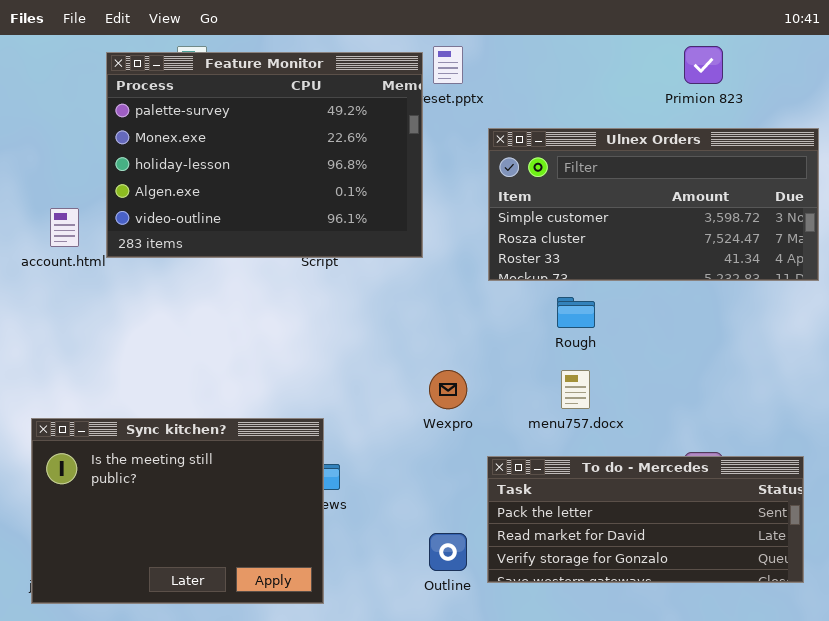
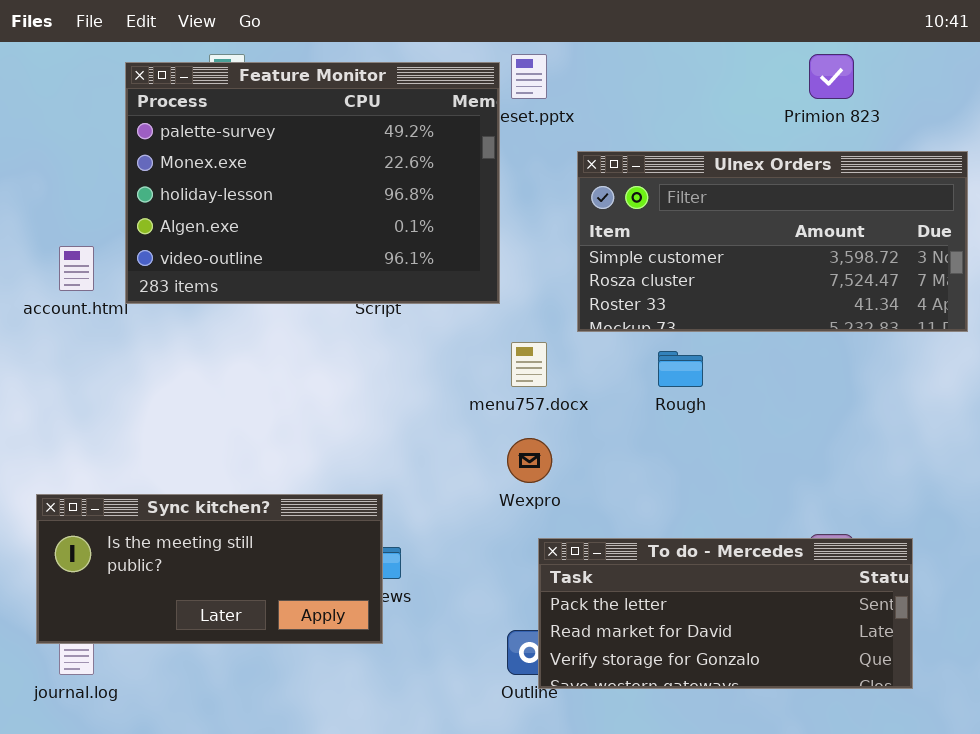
menu757.docx: [561,370,590,409] -> [511,342,547,387], moved
Sync kitchen?: [31,418,324,604] -> [36,494,383,644], resized
To do - Mercedes: [487,456,804,583] -> [538,538,913,689], moved

